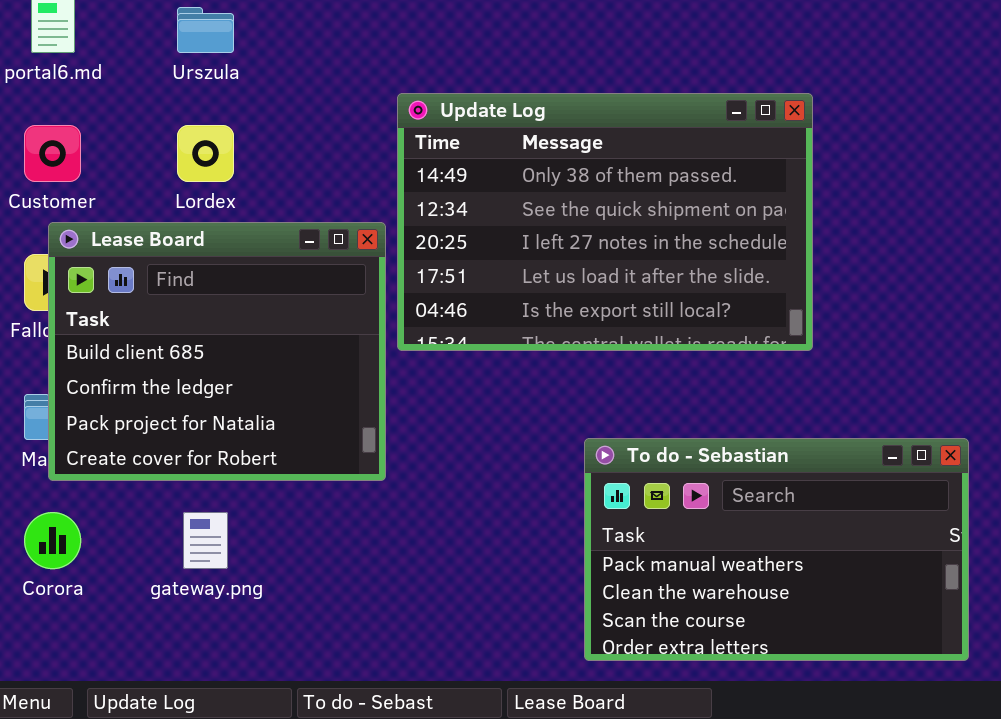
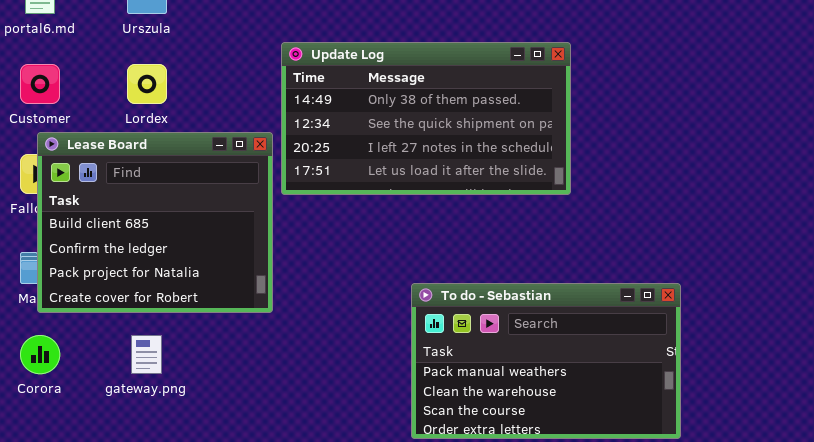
Update Log: [397,93,813,351] -> [281,42,571,195], resized

